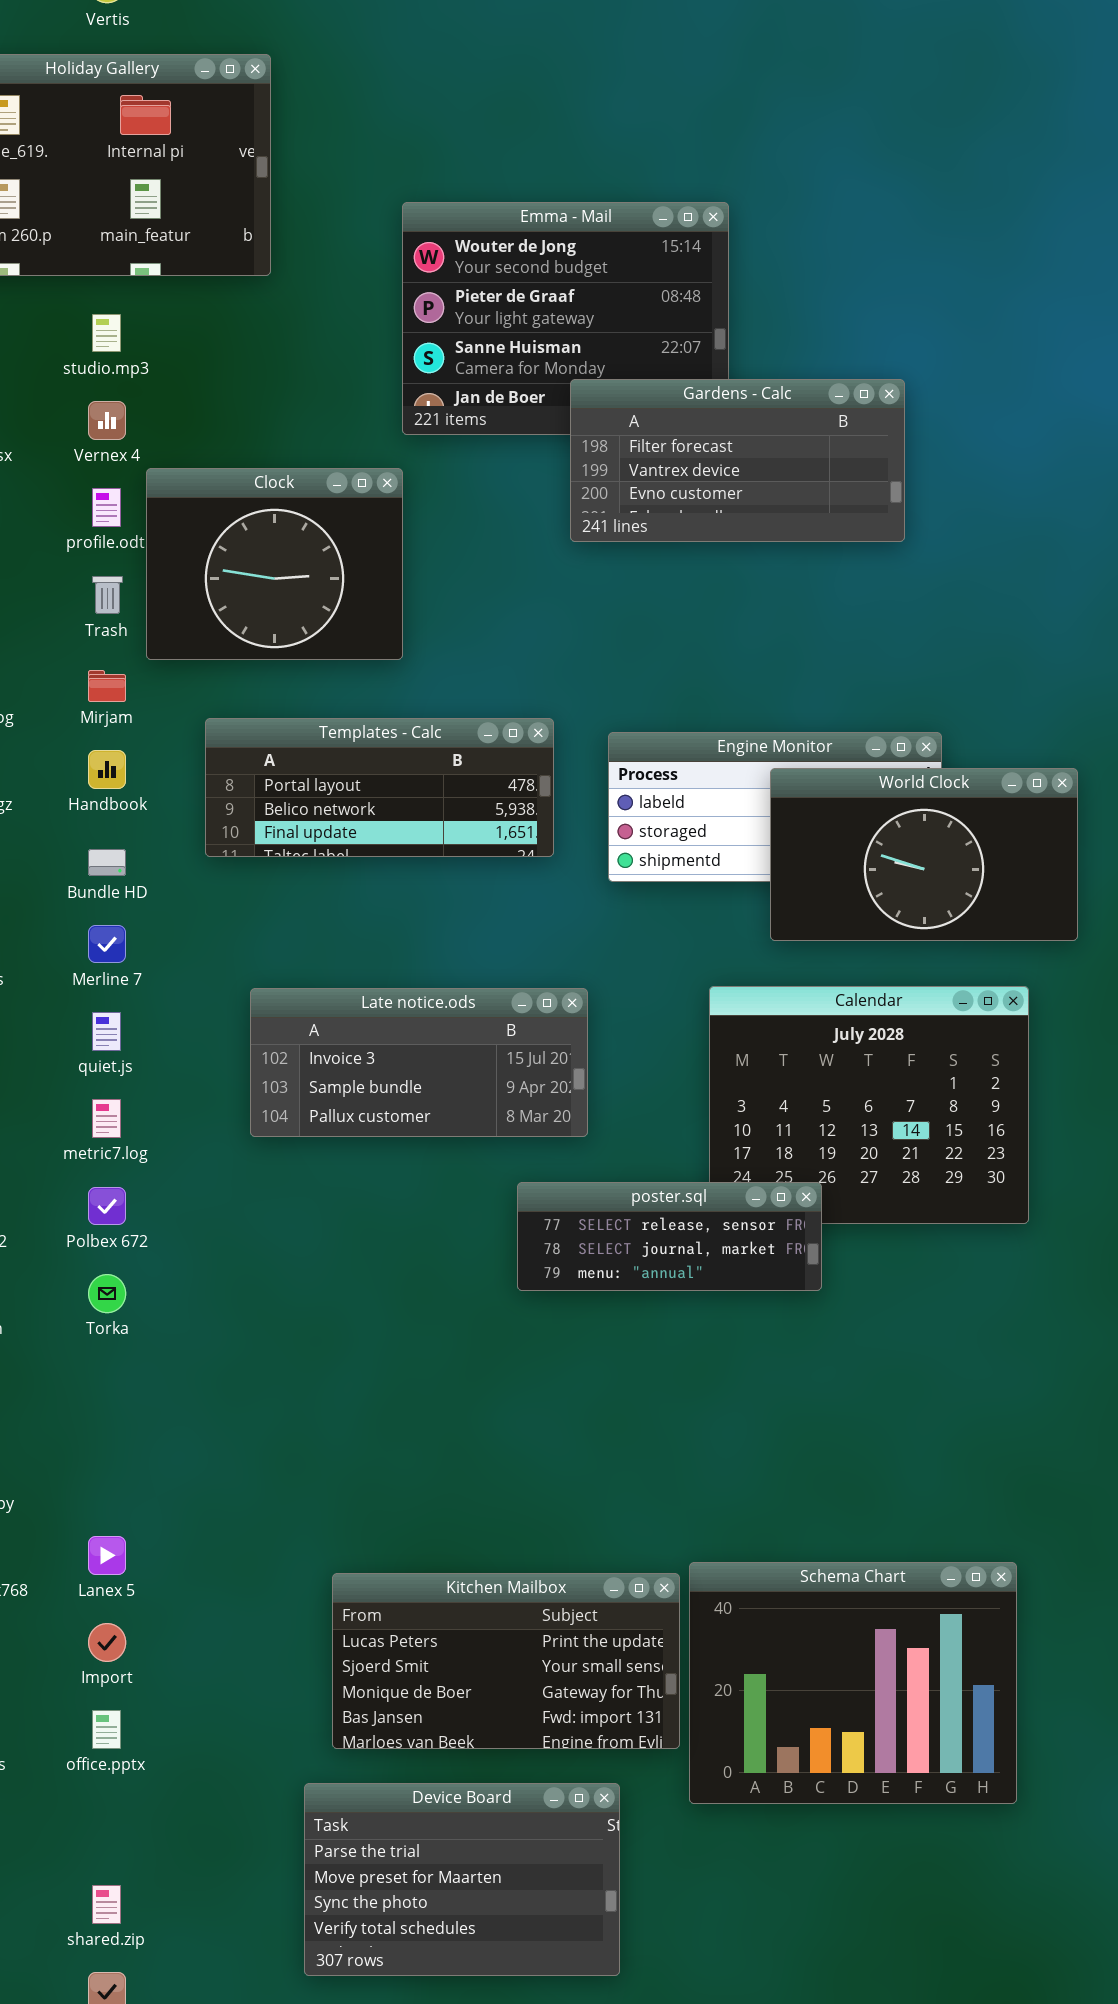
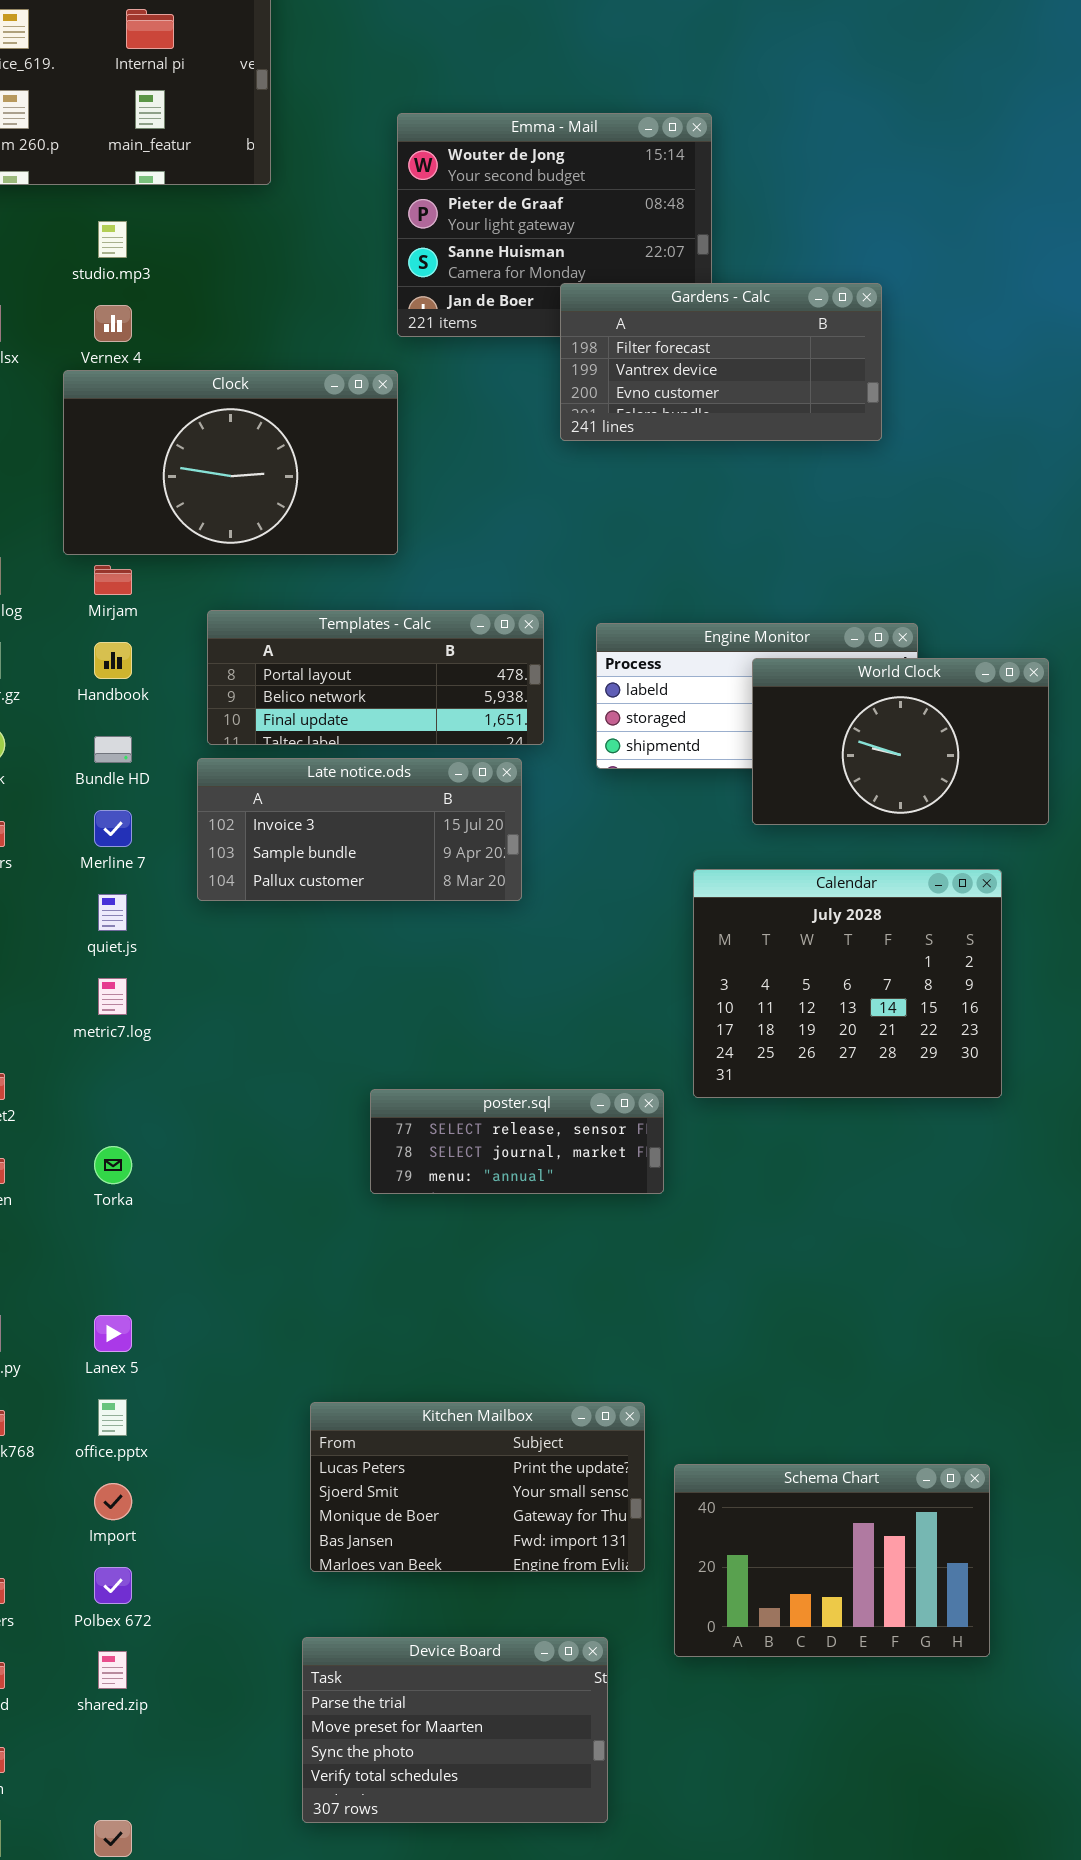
Clock: [146,468,403,660] -> [63,370,398,555], resized
Late notice.ods: [250,988,588,1137] -> [197,758,522,901], moved
poster.sql: [517,1182,822,1291] -> [370,1089,664,1194], moved
Polbex 672: [88,1187,126,1225] -> [94,1567,132,1604], moved
Lanex 5: [88,1536,126,1575] -> [94,1315,132,1352], moved
Schema Chart: [689,1562,1017,1804] -> [674,1464,990,1657], resized
Kitchen Mailbox: [332,1573,680,1749] -> [310,1402,645,1572], moved
office.pptx: [92,1710,121,1749] -> [98,1399,127,1436], moved
shared.zip: [92,1885,121,1924] -> [98,1651,127,1689], moved

